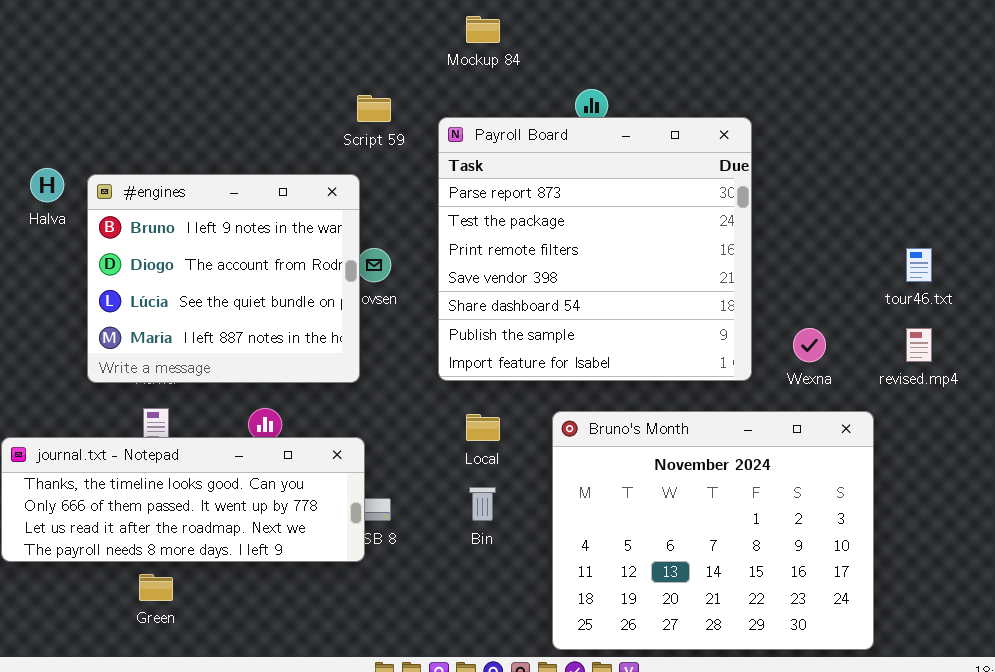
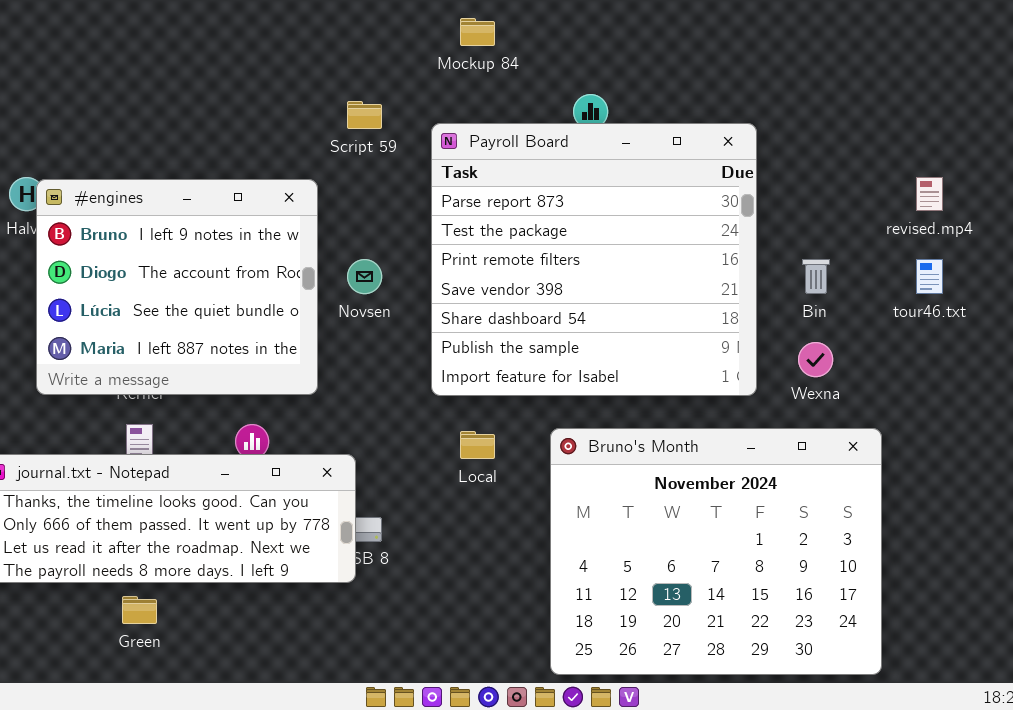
#engines: [87,174,360,383] -> [36,179,318,395], moved
revised.mp4: [906,328,932,362] -> [916,177,943,211], moved
Bin: [469,487,496,521] -> [802,259,830,294], moved

